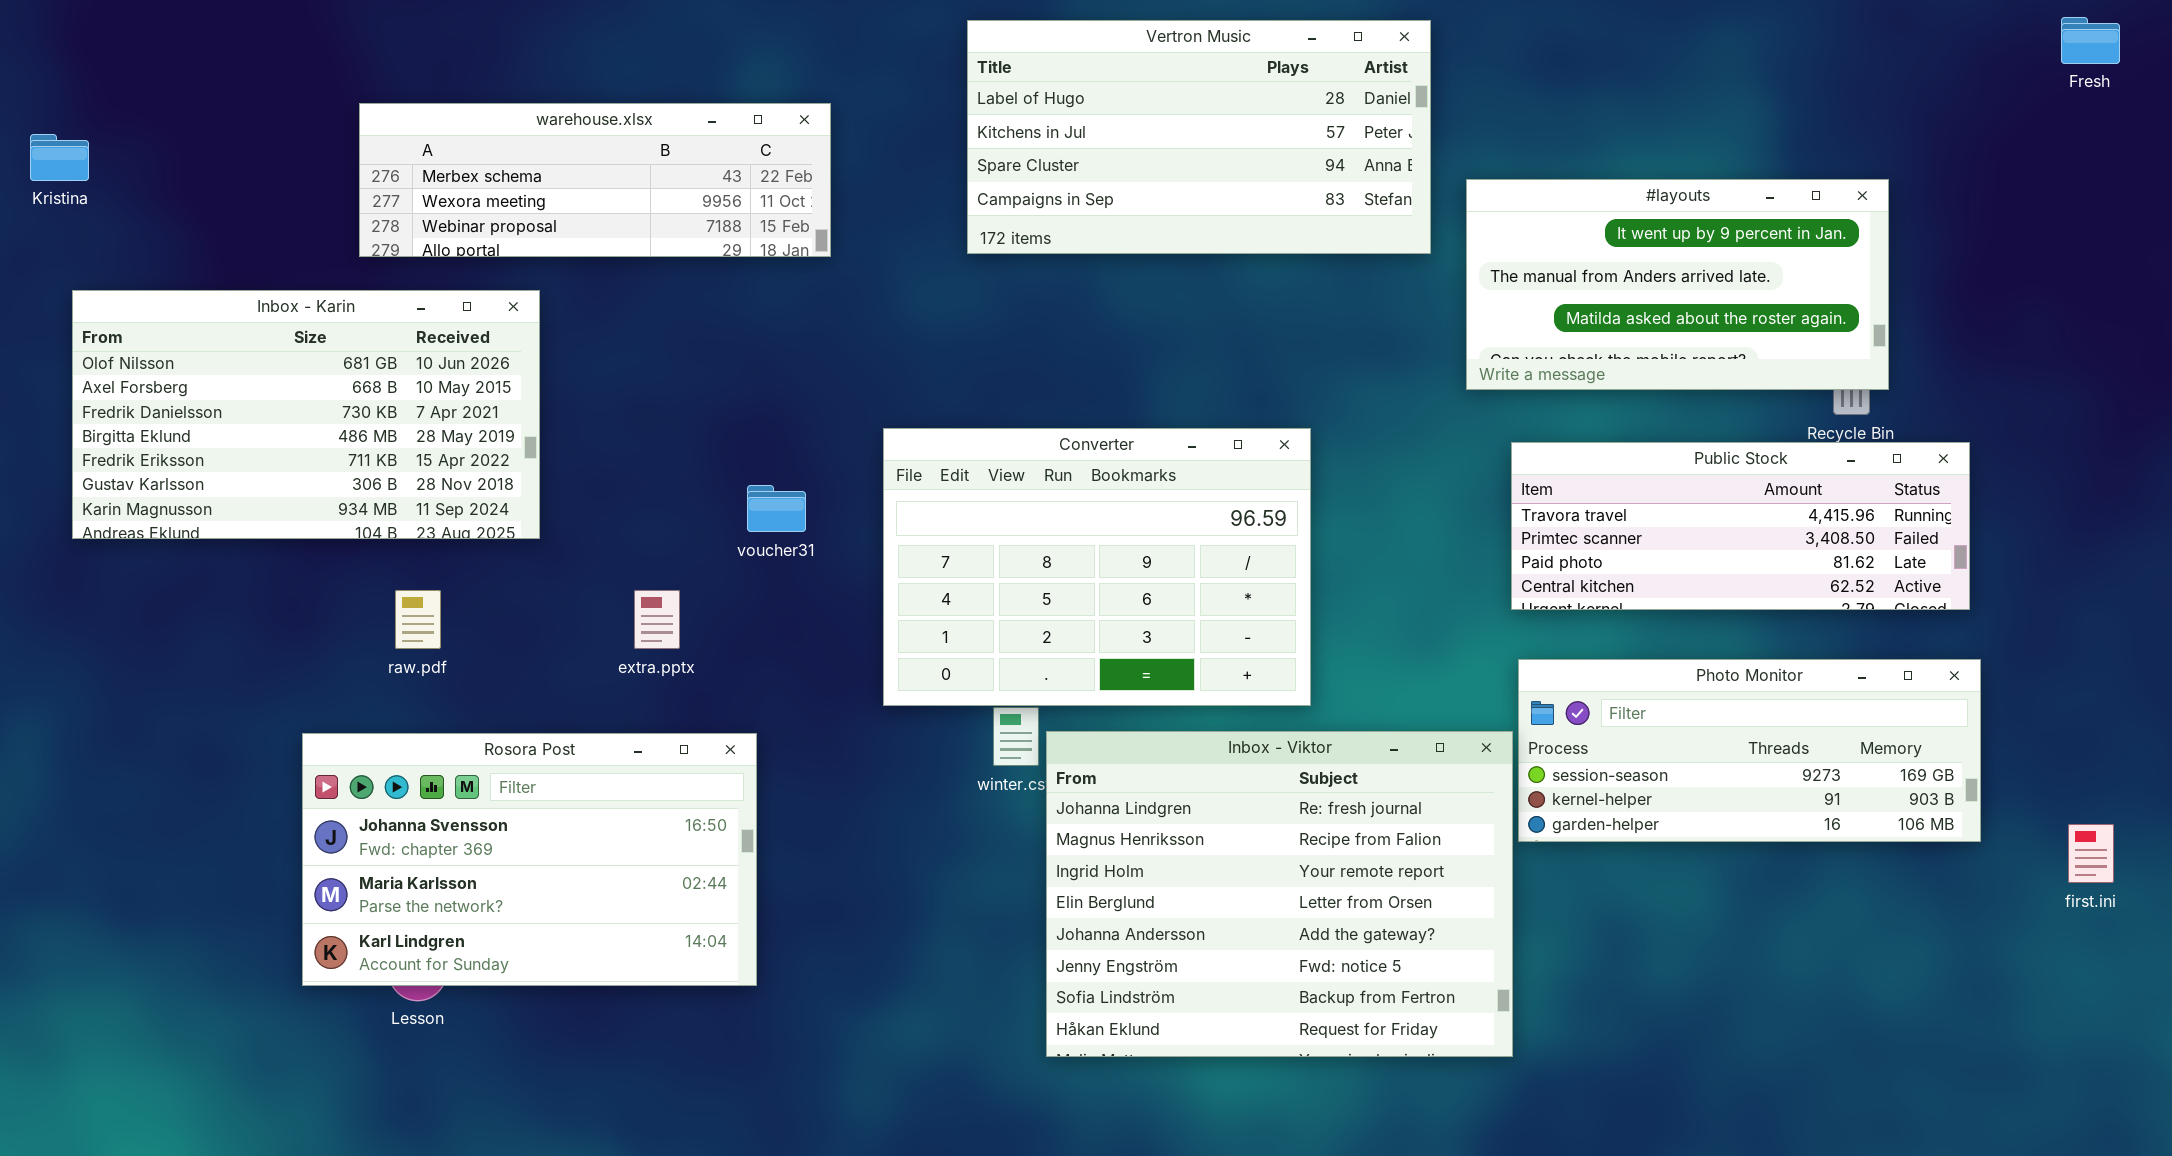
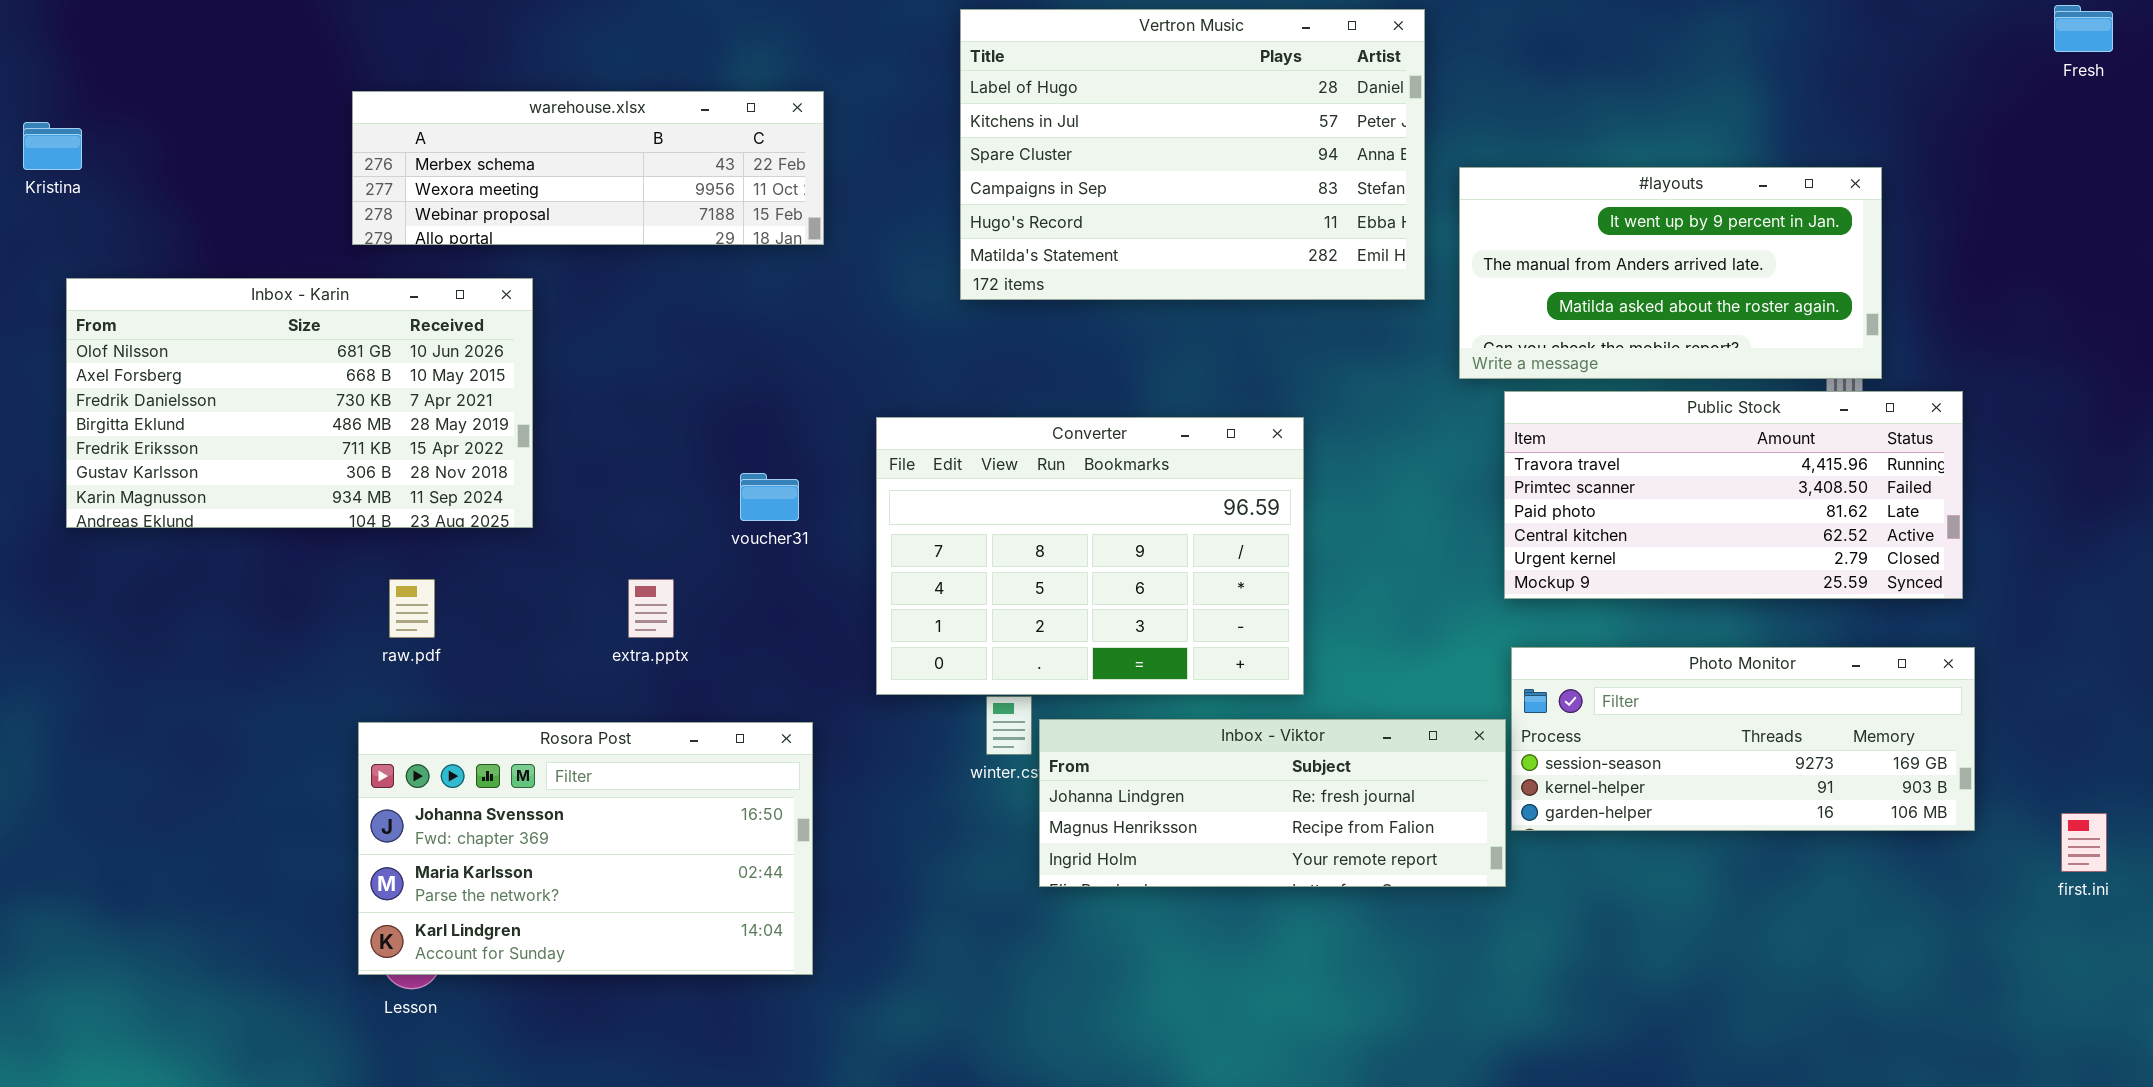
Vertron Music: [967,20,1431,254] -> [960,9,1425,300], resized
Public Stock: [1511,442,1970,610] -> [1504,391,1963,599], resized
Inbox - Viktor: [1046,731,1513,1057] -> [1039,719,1506,887], resized
Rosora Post: [302,733,757,986] -> [358,722,813,975], moved

